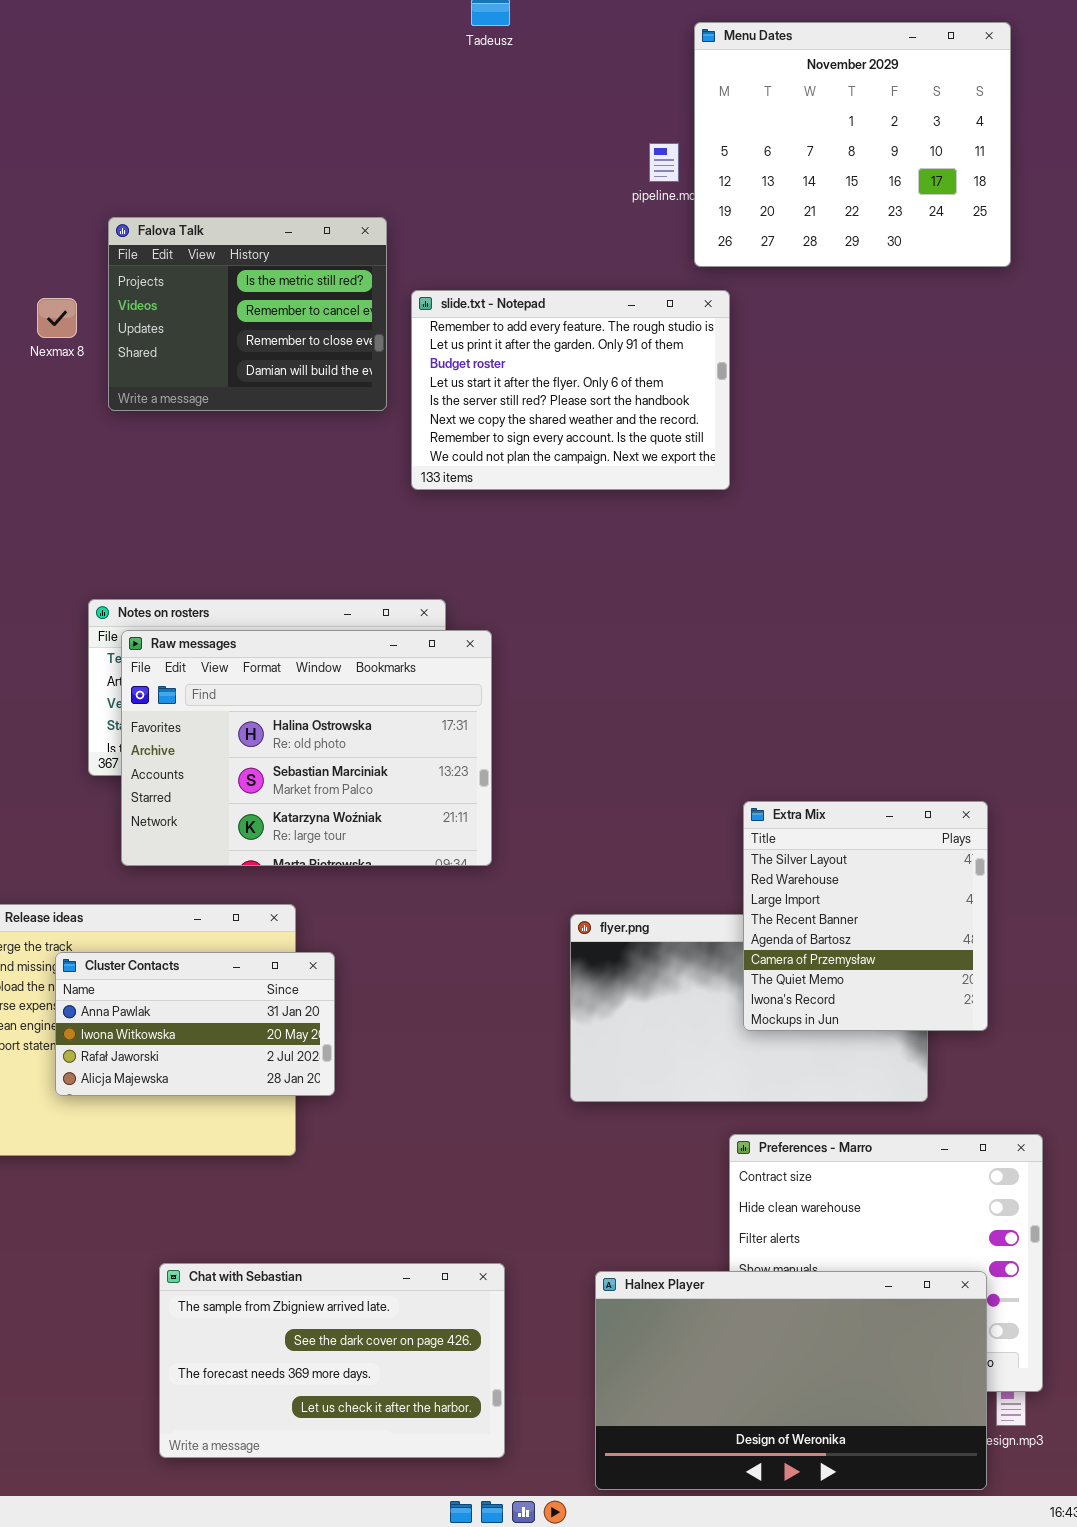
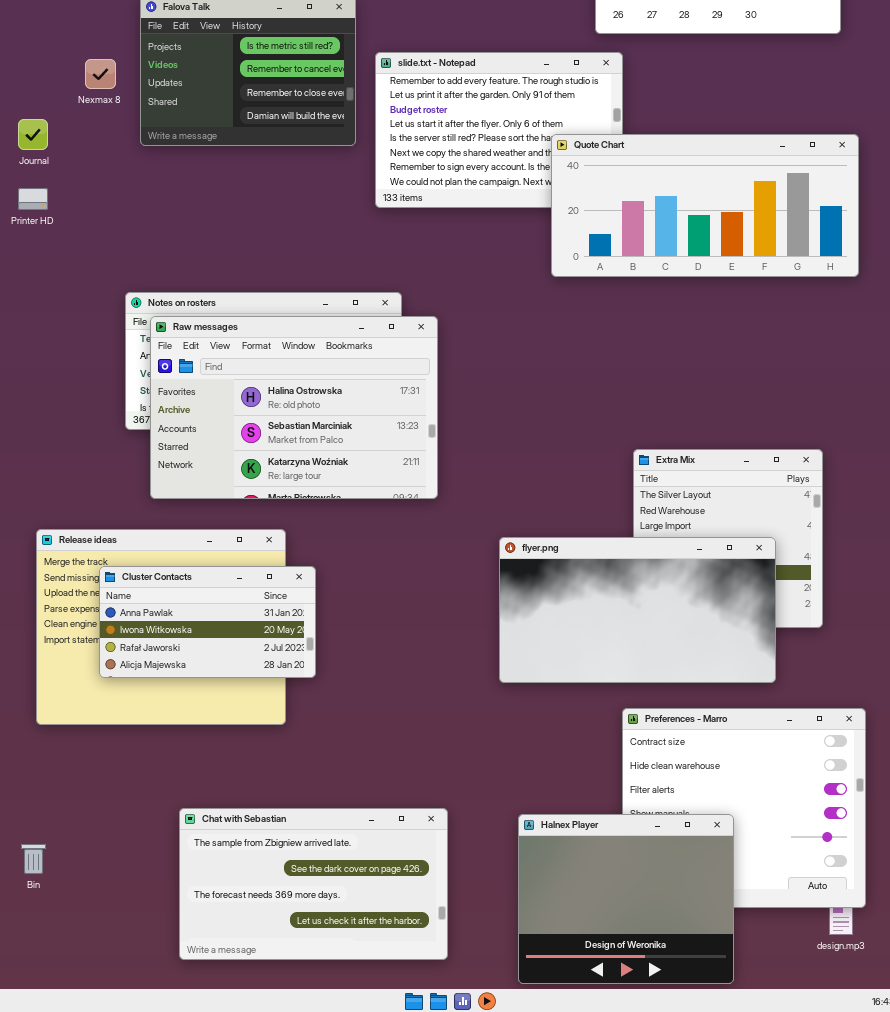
Quote Chart: none -> [551,134,859,277], opened
flyer.png: [570,914,928,1102] -> [499,537,776,683], raised
Halnex Player: [595,1271,987,1490] -> [518,814,734,984], resized

